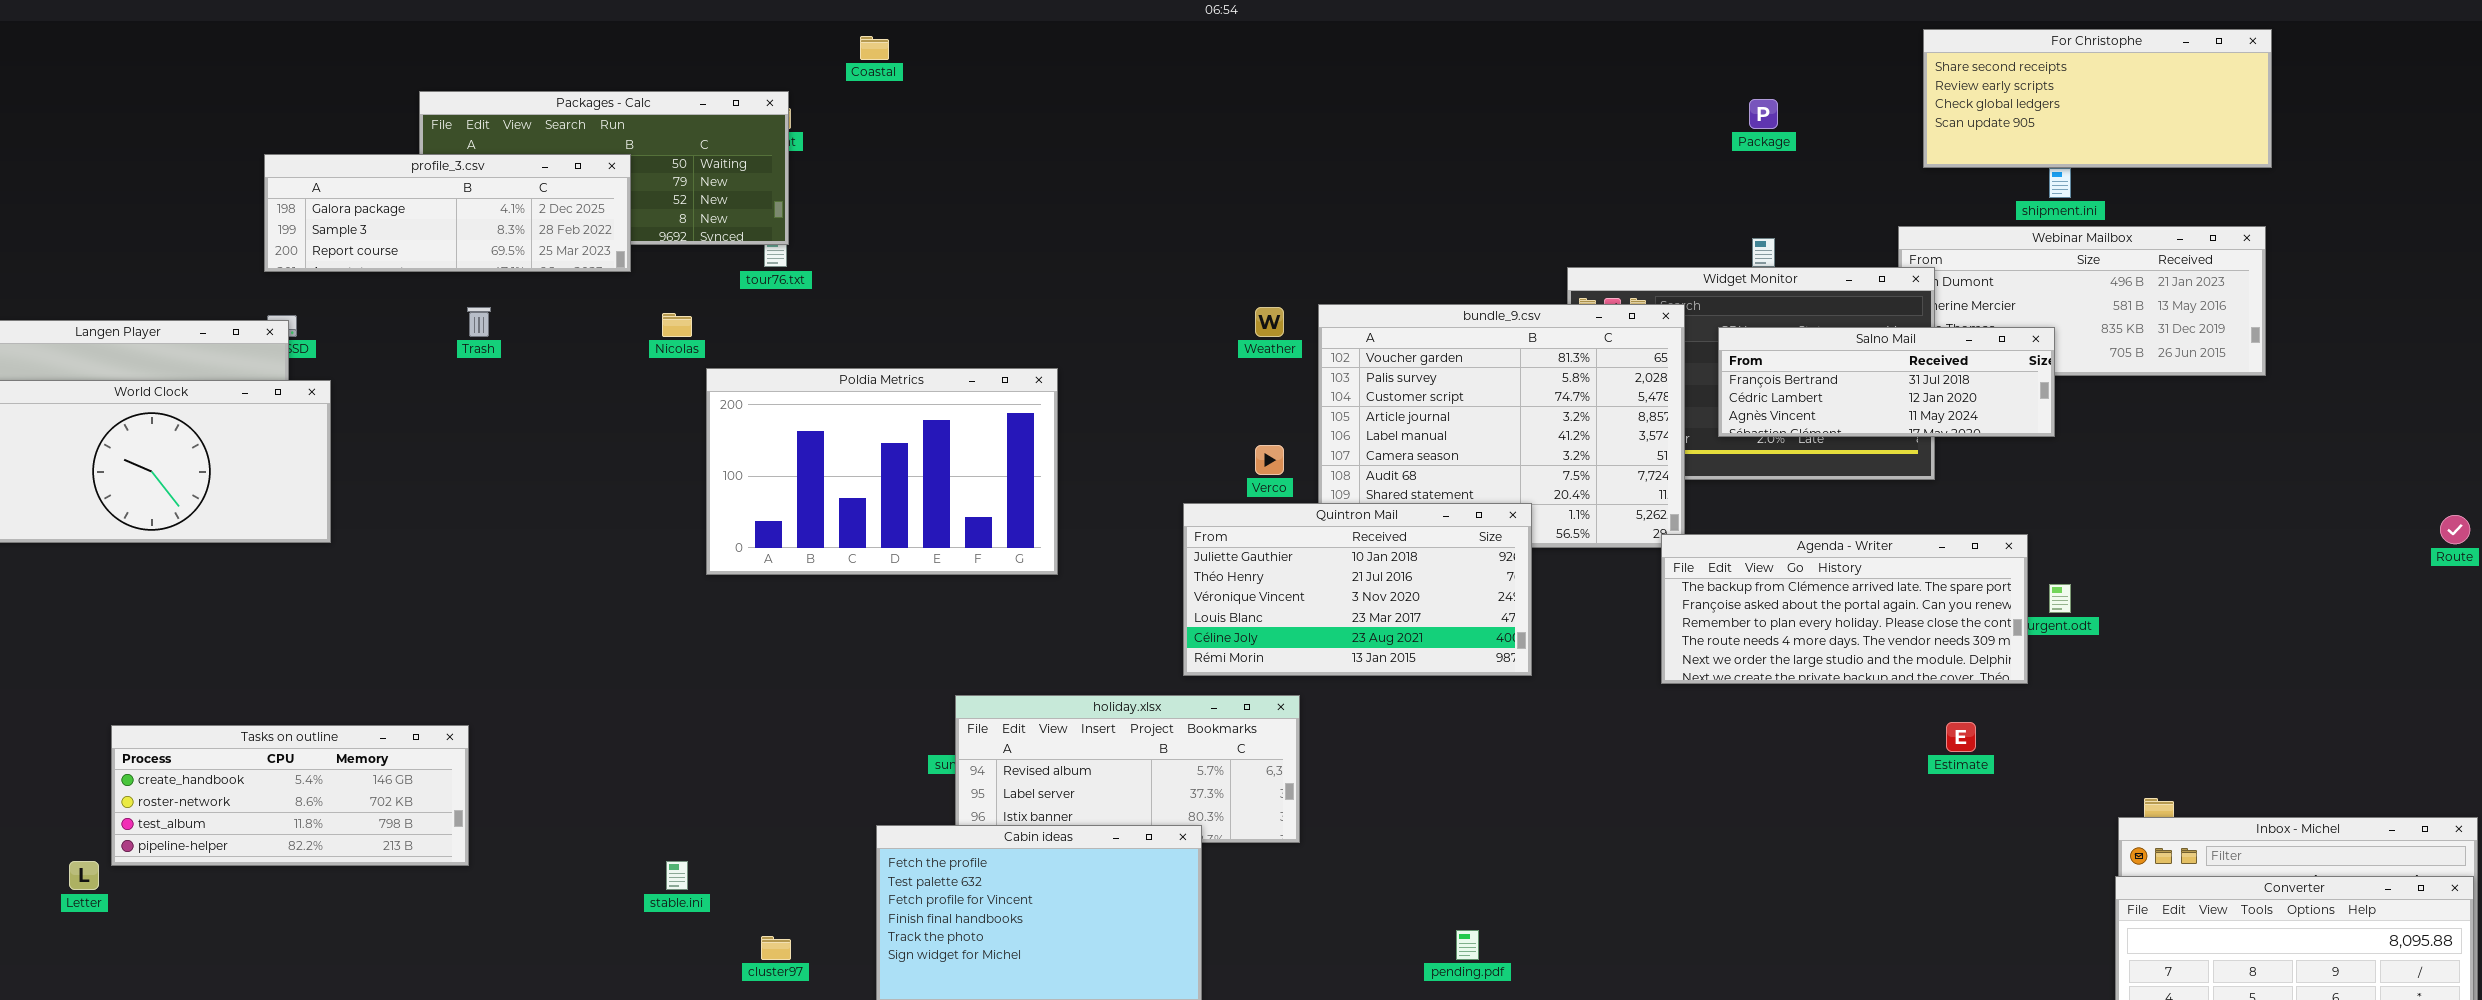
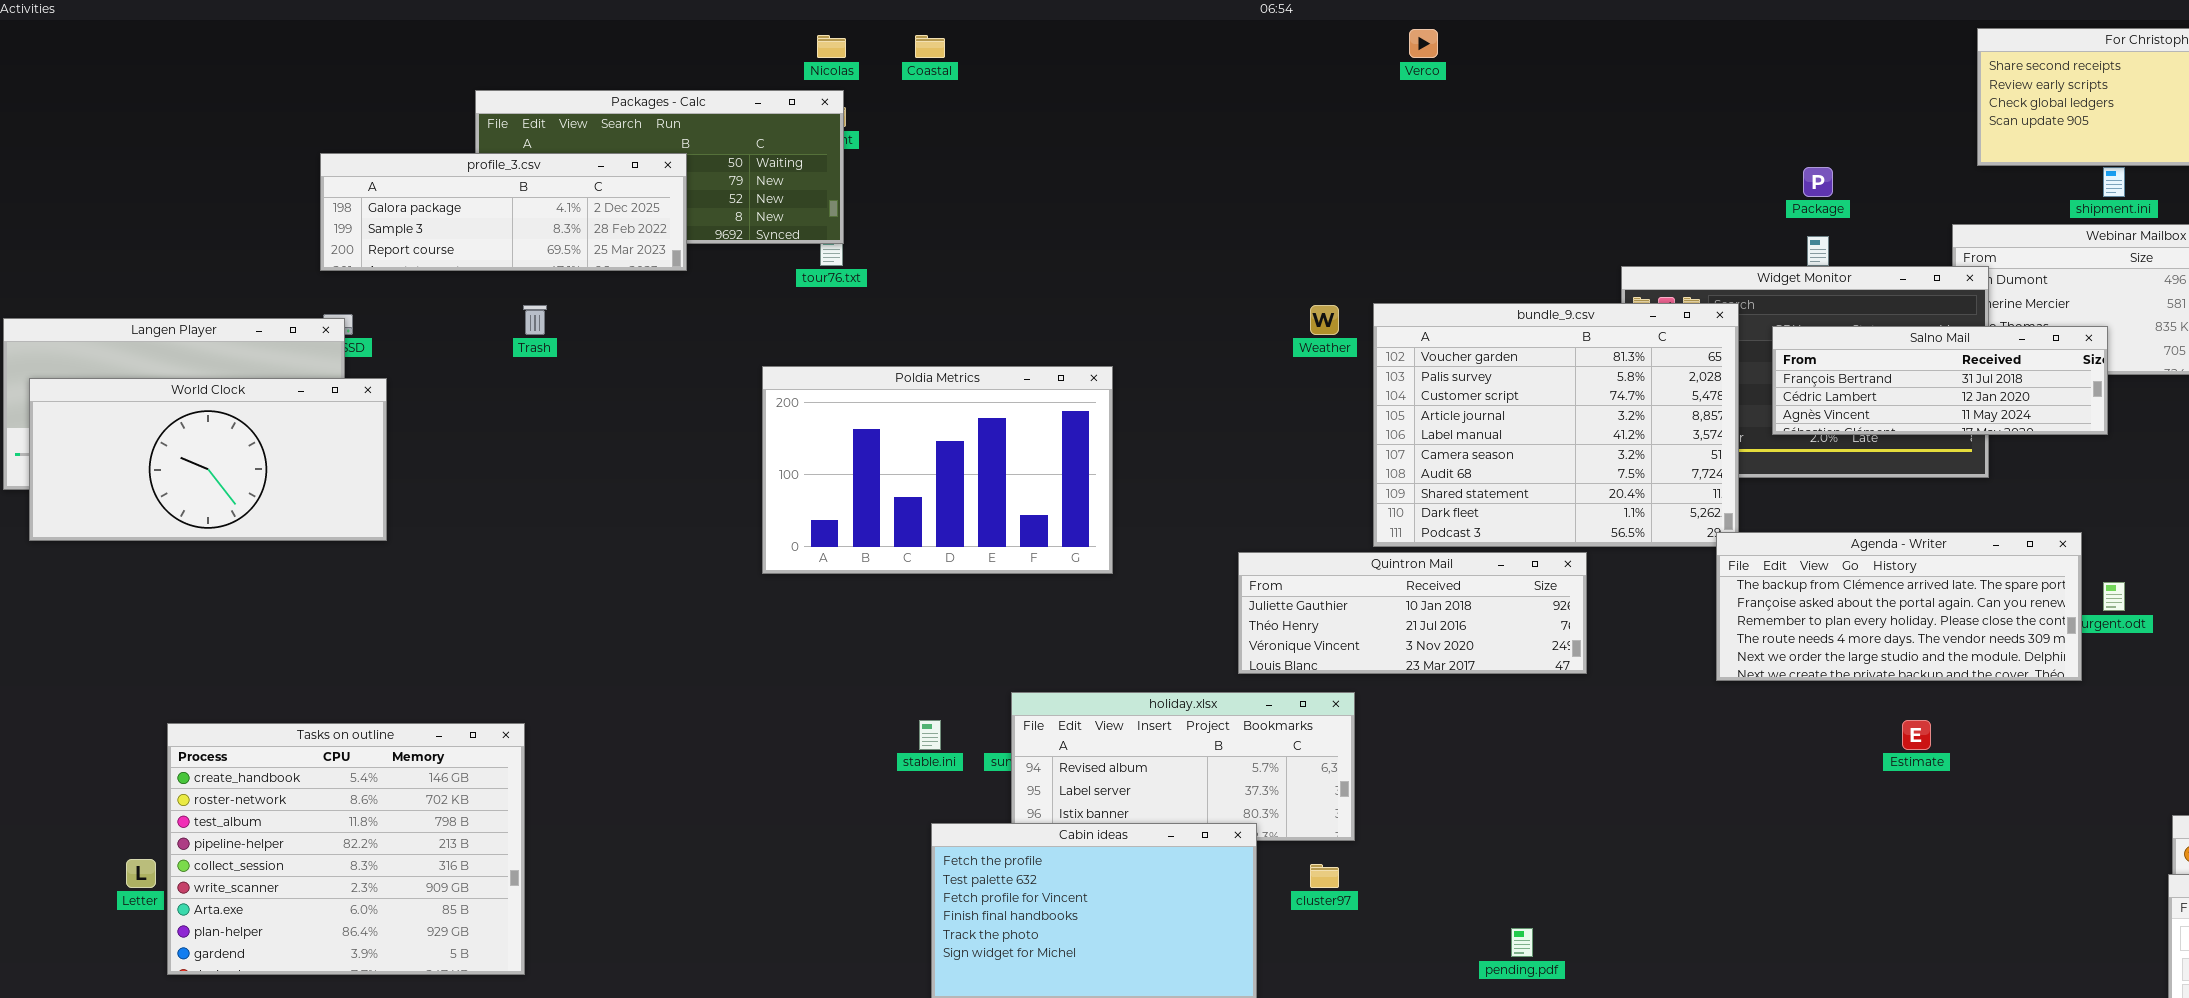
Package: [1749,99,1778,129] -> [1803,167,1833,197], moved
Nicolas: [662,313,692,337] -> [817,35,846,58], moved
Verco: [1255,445,1284,475] -> [1409,29,1438,58], moved
Quintron Mail: [1183,503,1532,676] -> [1238,552,1587,674], resized
Estimate: [1946,722,1976,752] -> [1902,720,1931,750], moved
Tasks on outline: [111,725,469,866] -> [167,723,525,975], resized
stable.ini: [666,861,688,890] -> [919,720,941,750], moved
cluster97: [761,936,791,960] -> [1310,864,1339,888], moved

